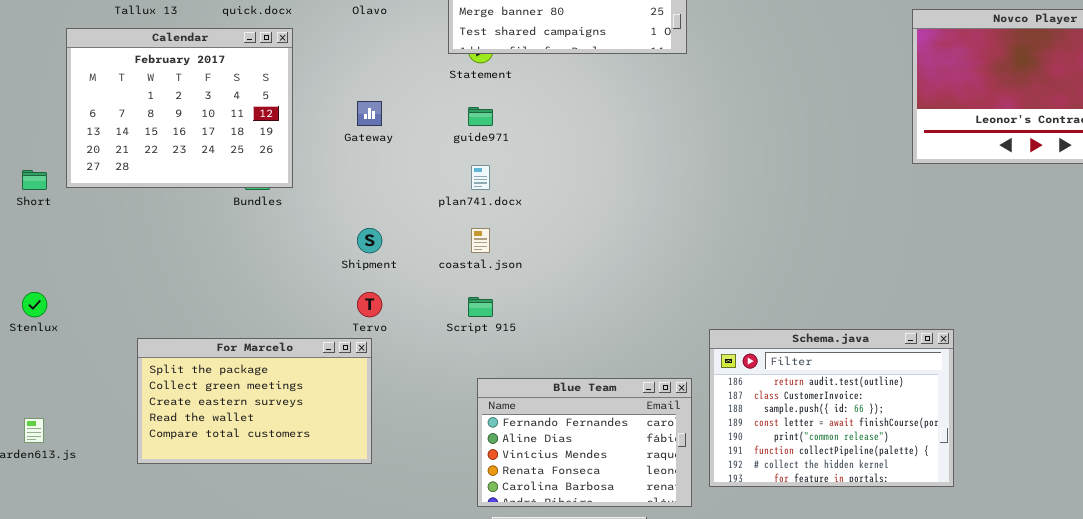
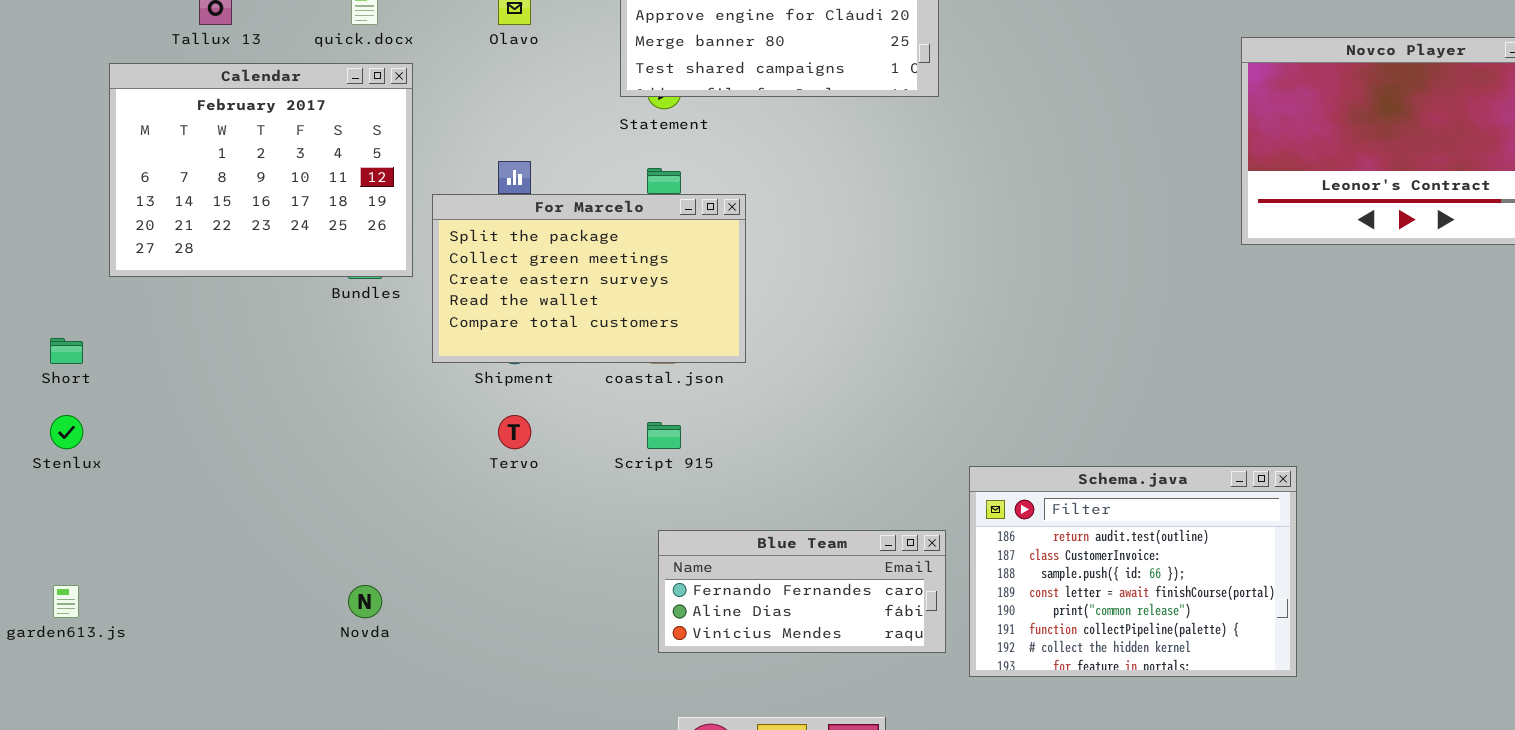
Short: [22,170,47,190] -> [50,338,83,364], moved
For Marcelo: [137,338,372,464] -> [432,194,746,363], moved
Blue Team: [477,378,692,507] -> [658,530,946,653], resized

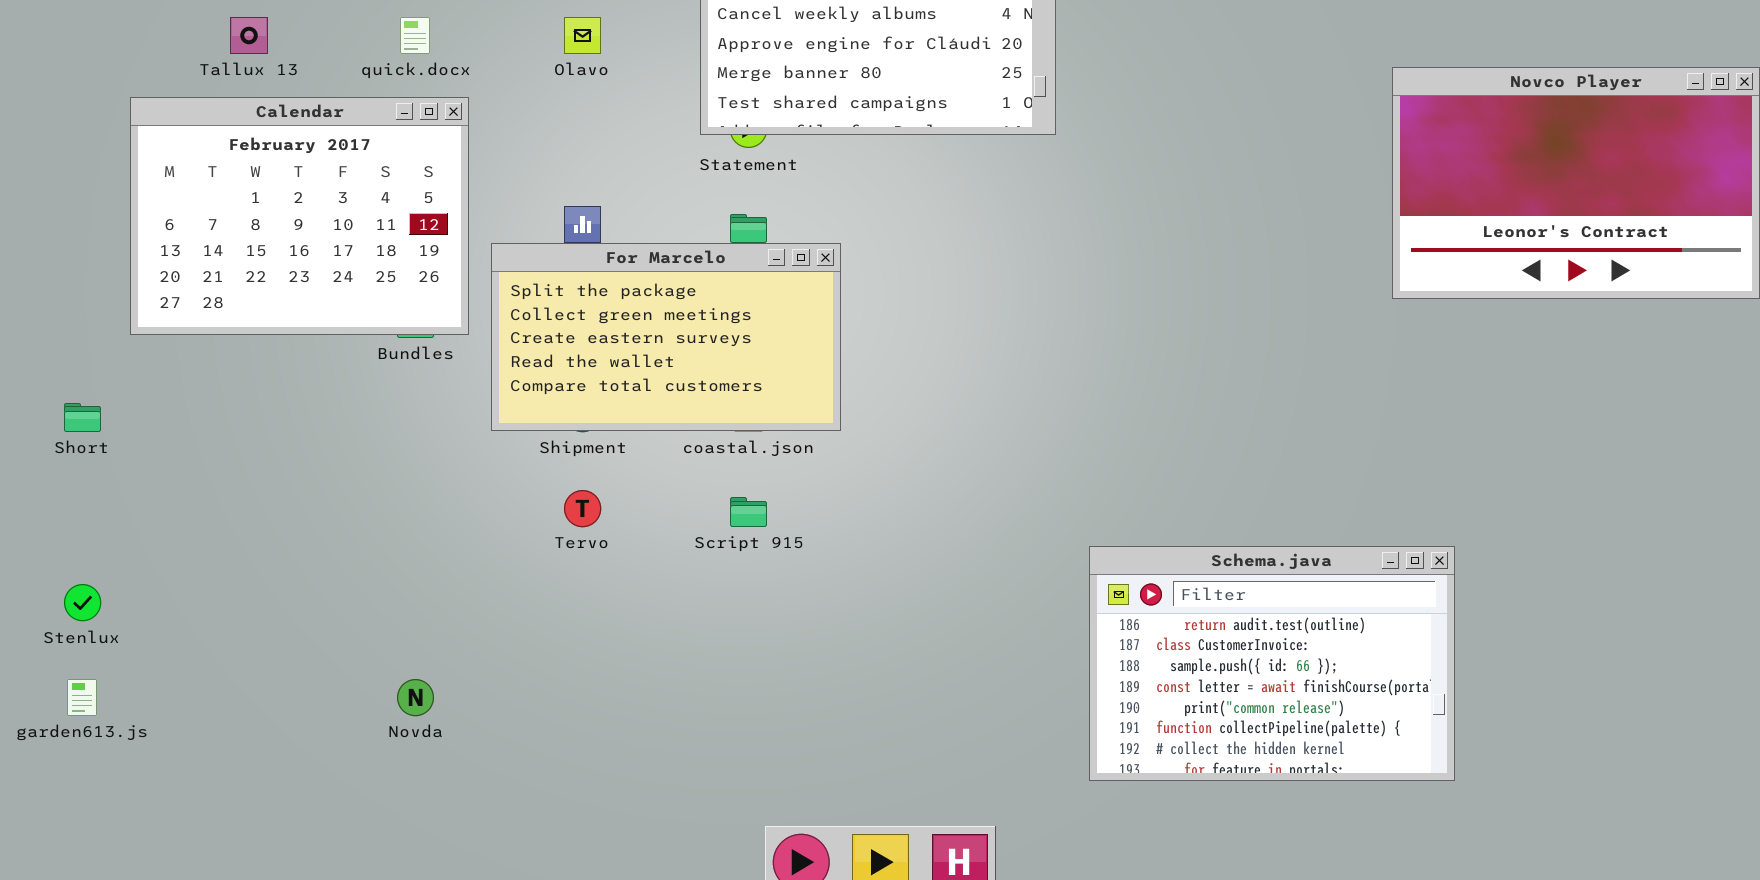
Stenlux: [50,415,83,449] -> [64,584,101,621], moved
Blue Team: [658,530,946,653] -> none, closed

